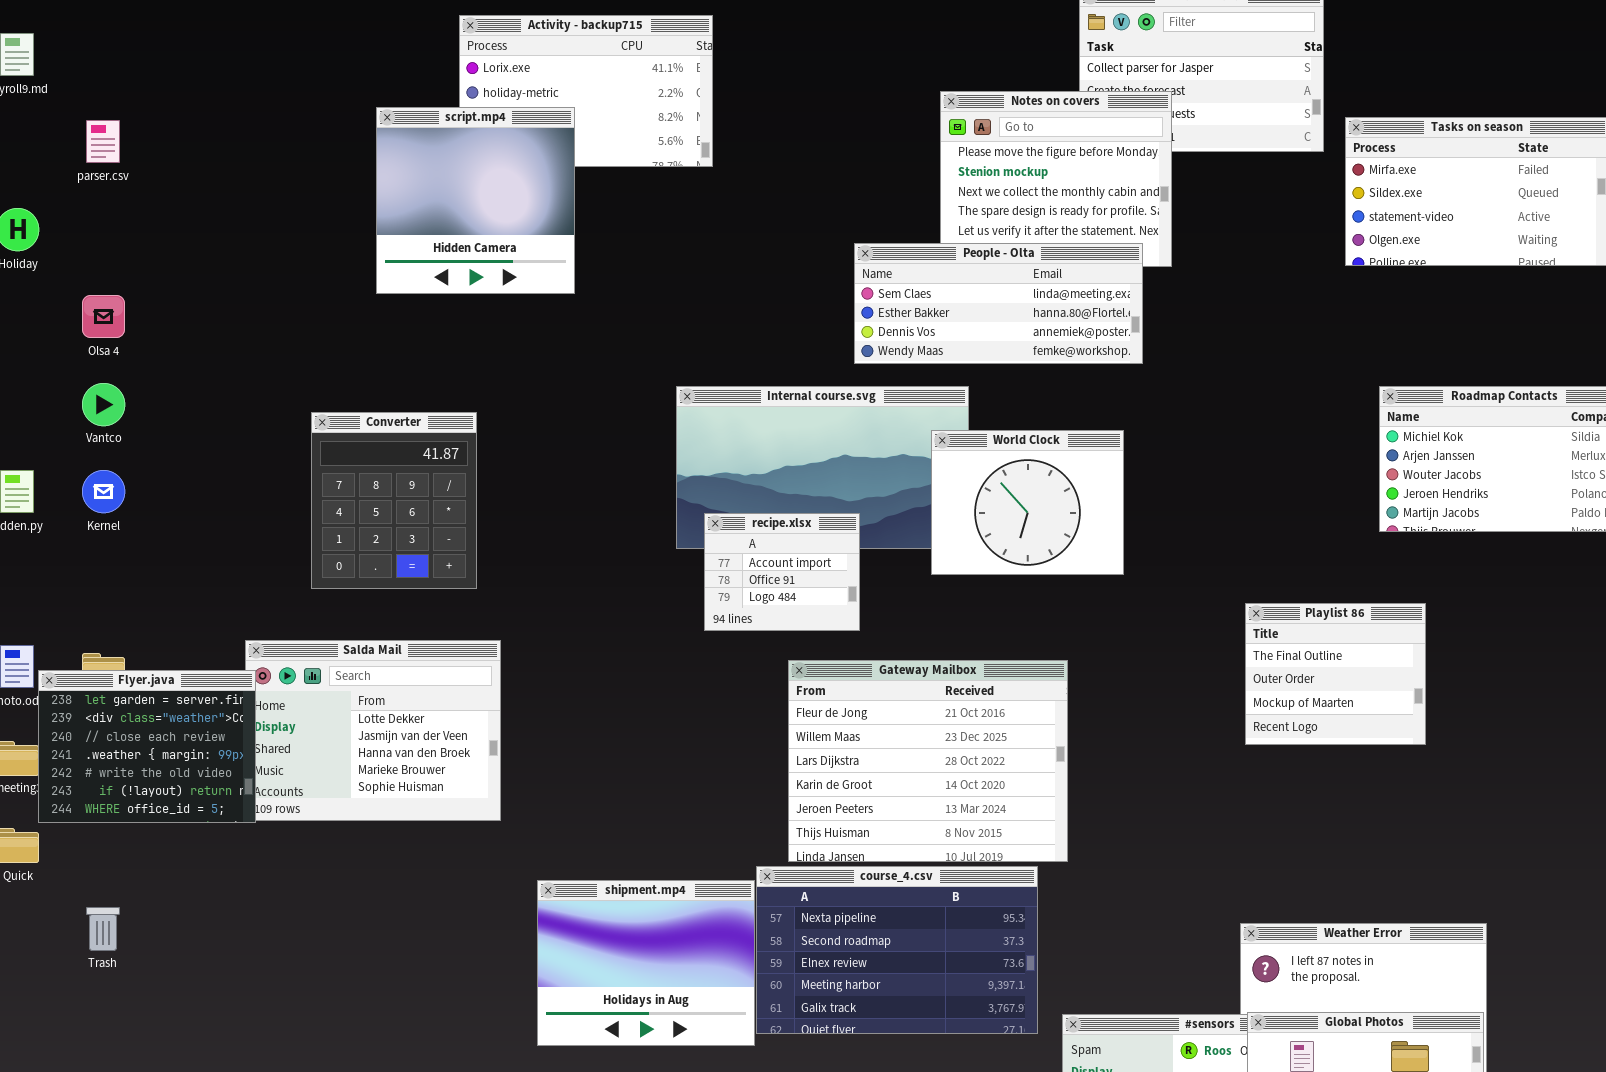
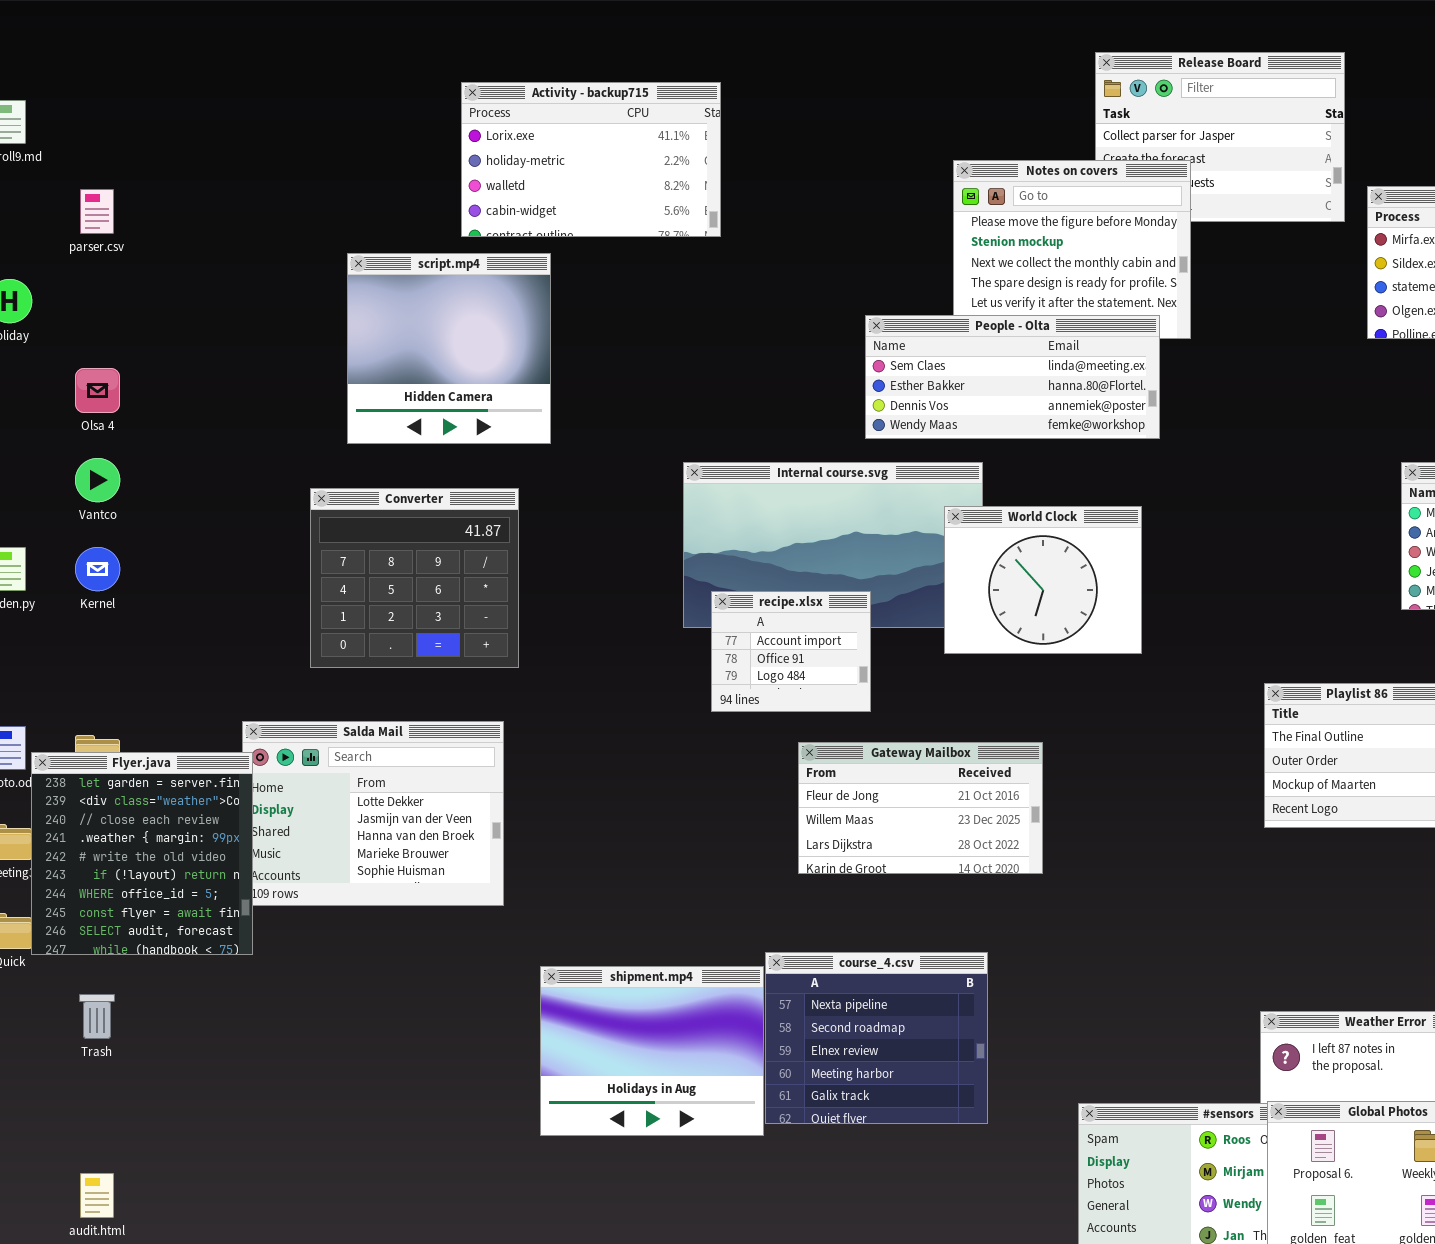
script.mp4: [376,107,575,294] -> [347,253,551,444], moved
Converter: [311,412,477,589] -> [310,488,519,668], resized
Gateway Mailbox: [788,660,1068,862] -> [798,742,1043,874], resized
Flyer.java: [38,670,256,823] -> [31,752,253,955], resized
course_4.csv: [756,866,1038,1034] -> [765,952,988,1124], resized

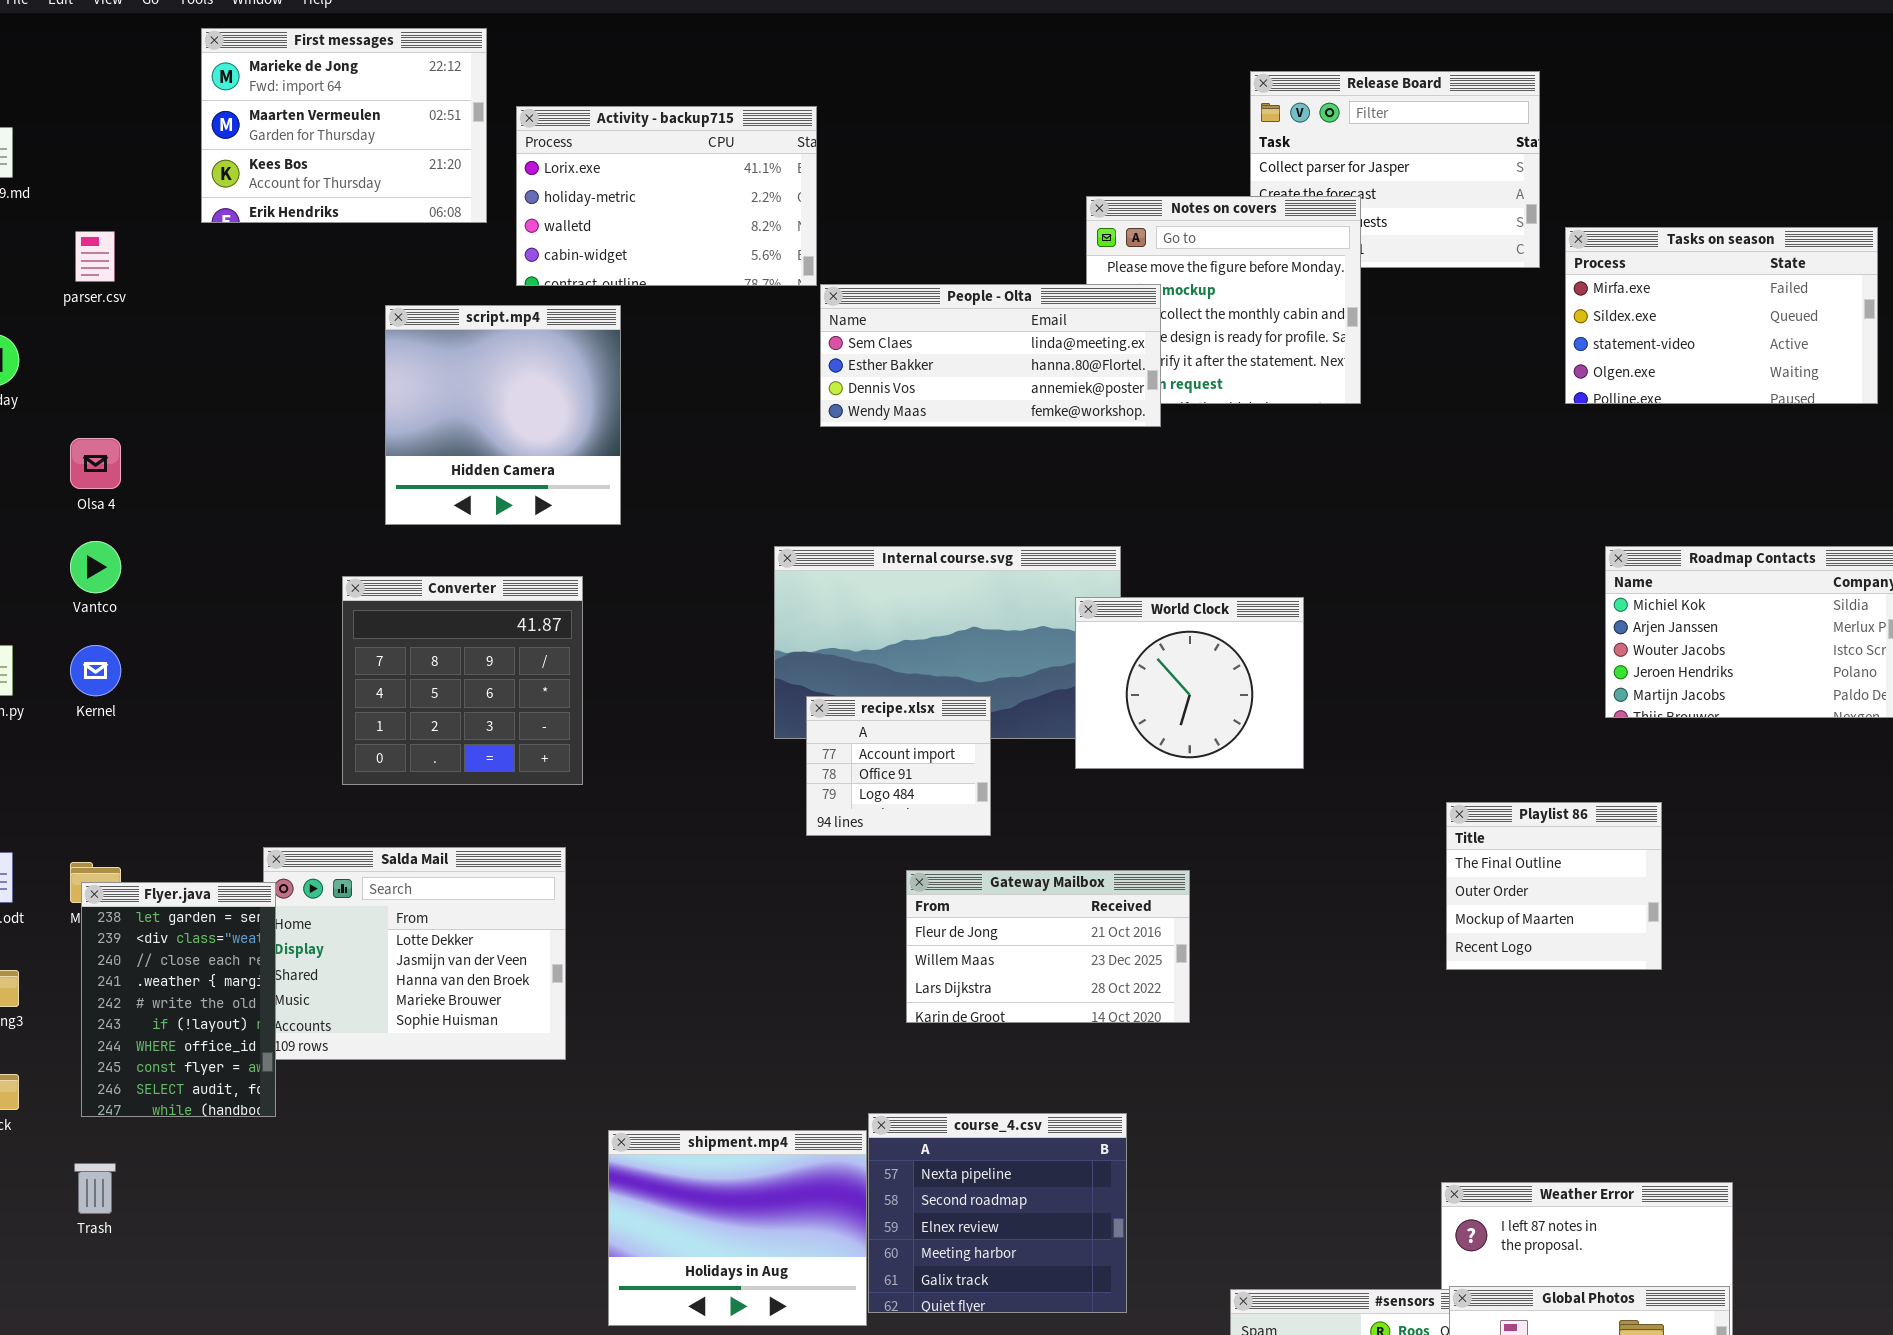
First messages: none -> [201,28,487,223], opened
People - Olta: [865,315,1160,439] -> [820,284,1161,427], moved
Flyer.java: [31,752,253,955] -> [81,882,276,1117], resized

